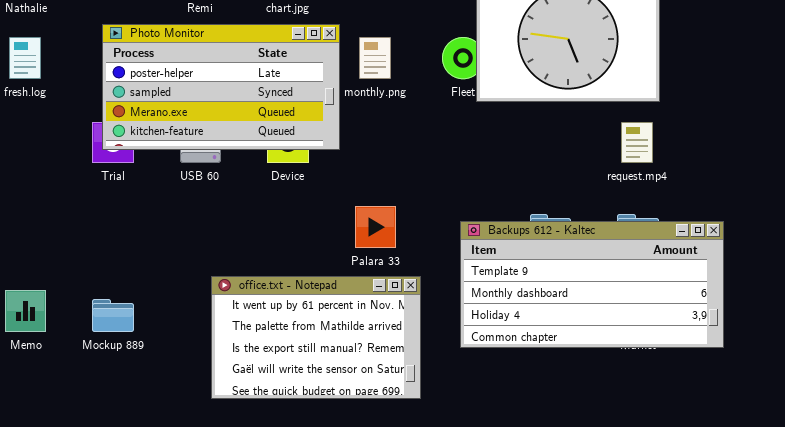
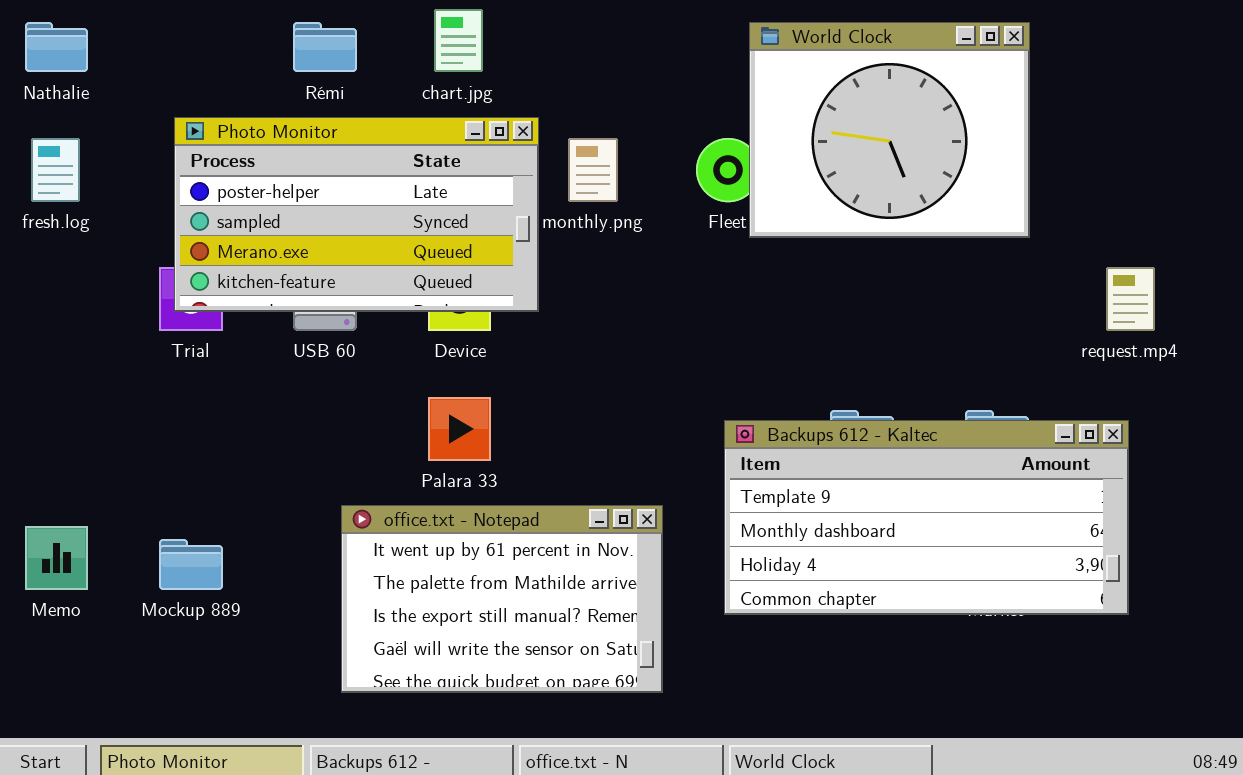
request.mp4: [621,122,653,163] -> [1106,267,1155,331], moved
Palara 33: [355,206,396,248] -> [428,397,491,461], moved

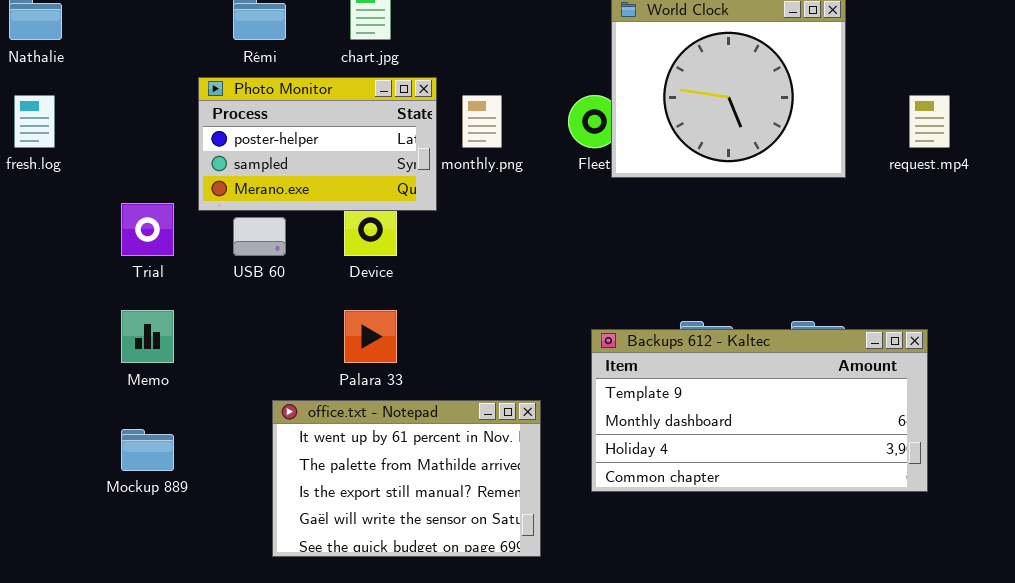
Photo Monitor: [174,117,539,312] -> [198,77,437,211], resized
request.mp4: [1106,267,1155,331] -> [909,95,950,148], moved
Memo: [25,526,88,590] -> [121,310,174,363], moved

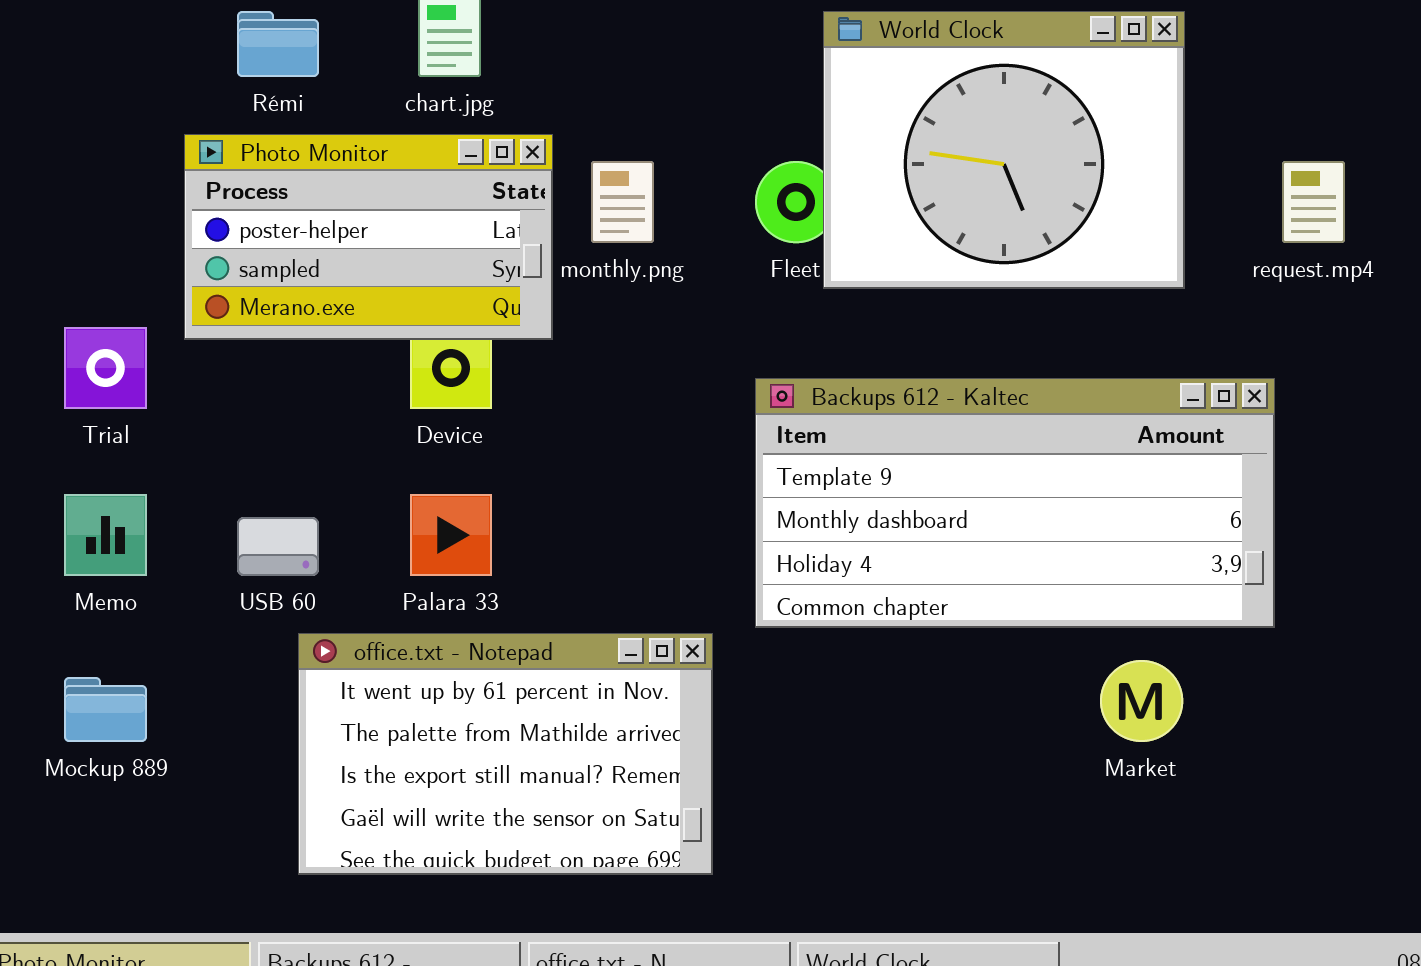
USB 60: [233,217,286,256] -> [237,517,319,576], moved
Backups 612 - Kaltec: [591,329,928,492] -> [755,378,1275,628], moved

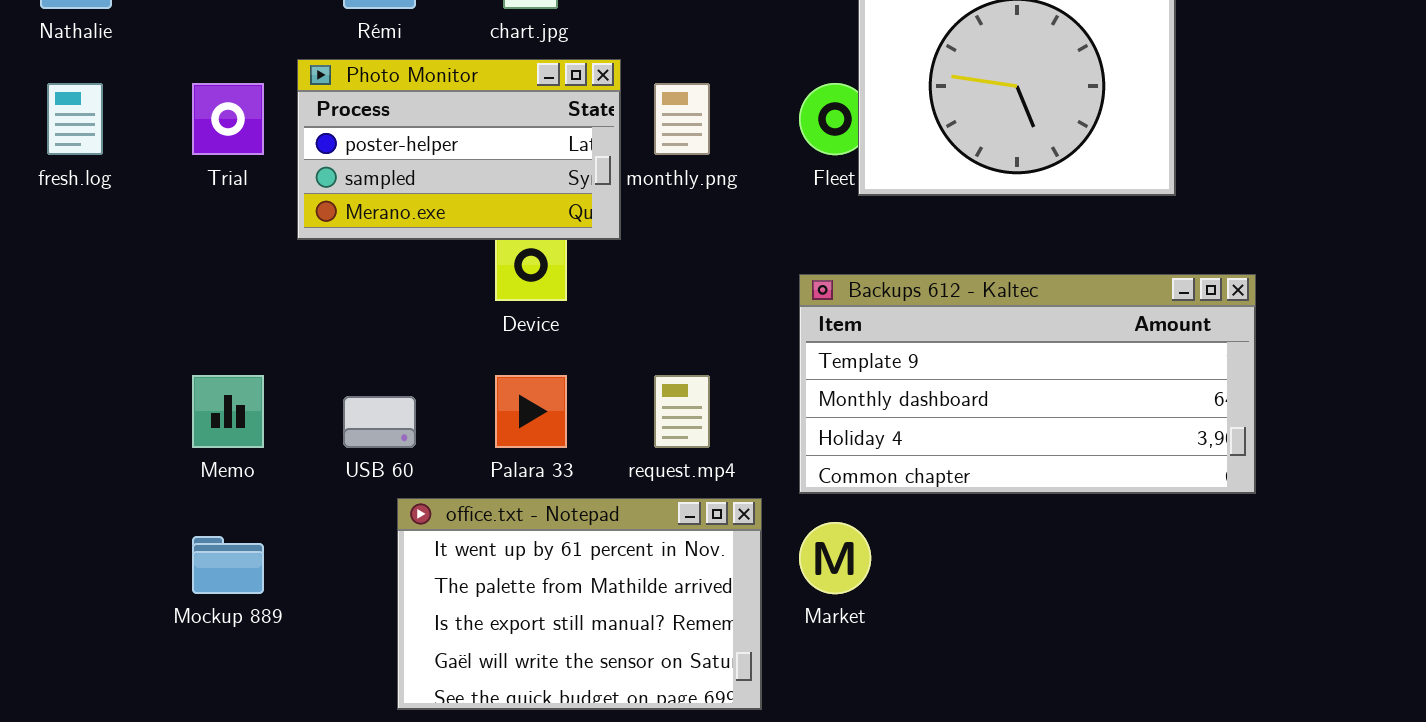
request.mp4: [1282,161,1345,243] -> [654,375,710,448], moved
Trial: [64,327,147,409] -> [192,83,264,155], moved
Market: [1100,660,1183,742] -> [799,522,871,594], moved

